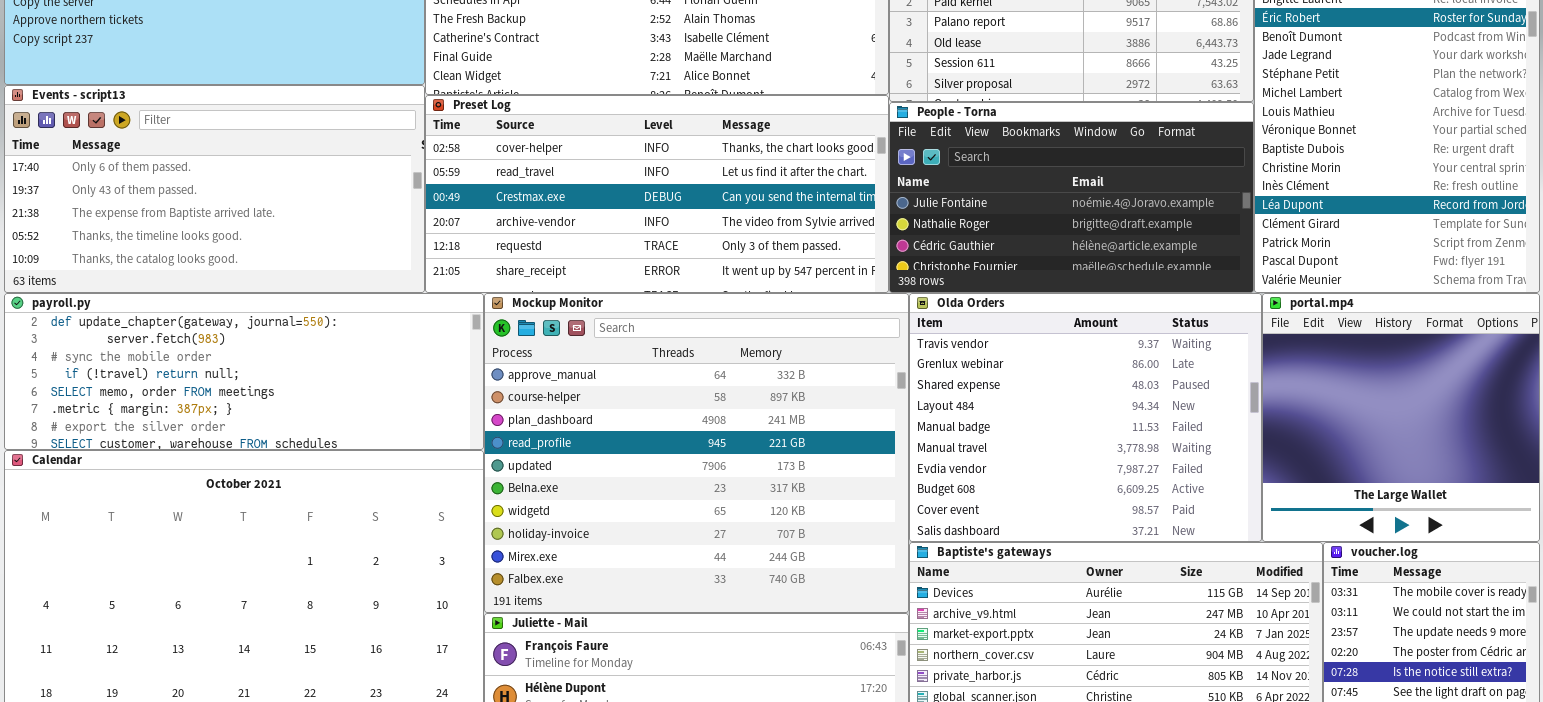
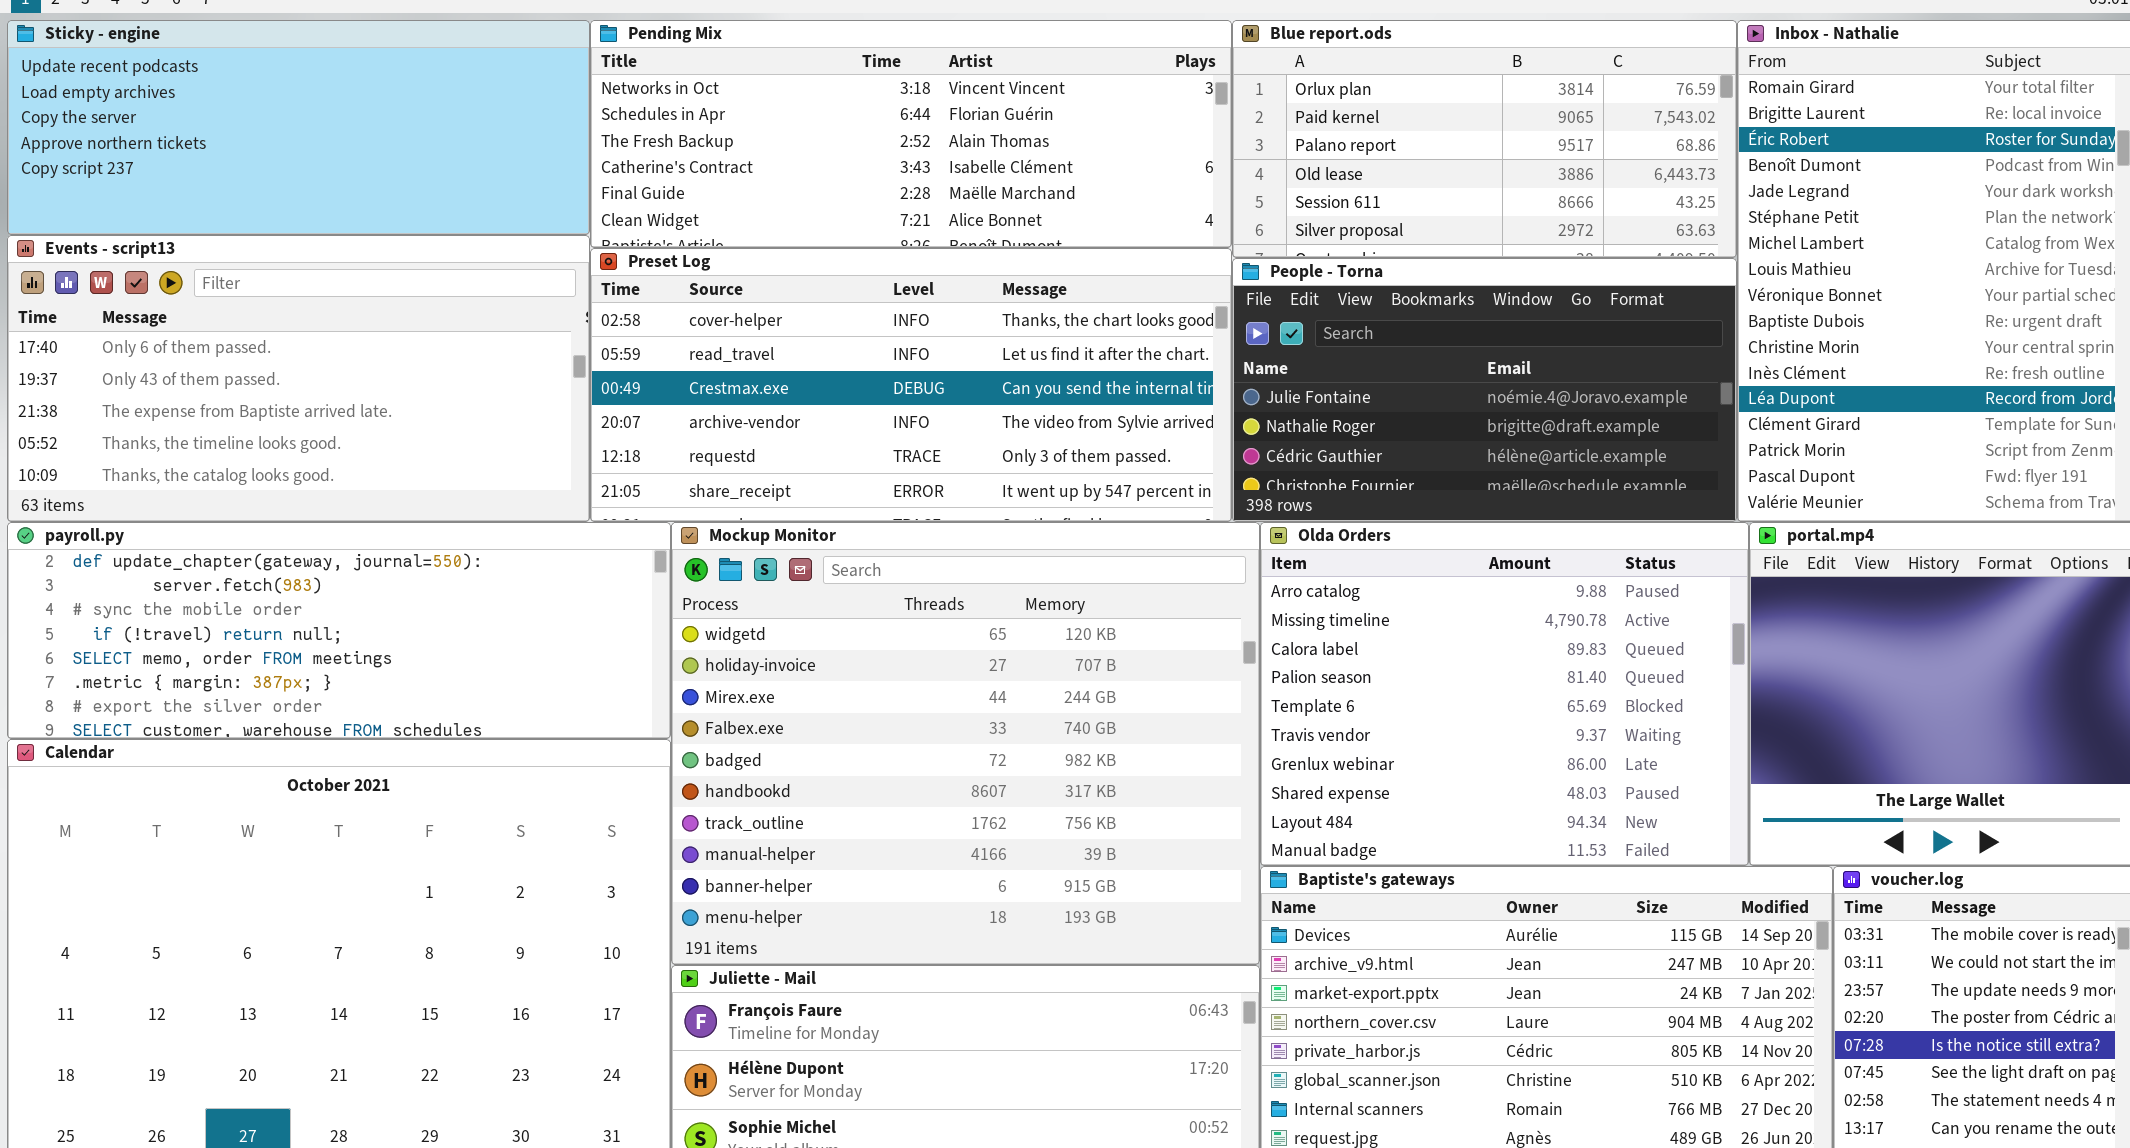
Mockup Monitor: [484,293,909,613] -> [671,522,1260,965], scrolled down 6 rows
Olda Orders: [909,293,1262,542] -> [1260,522,1749,866], scrolled up 5 rows

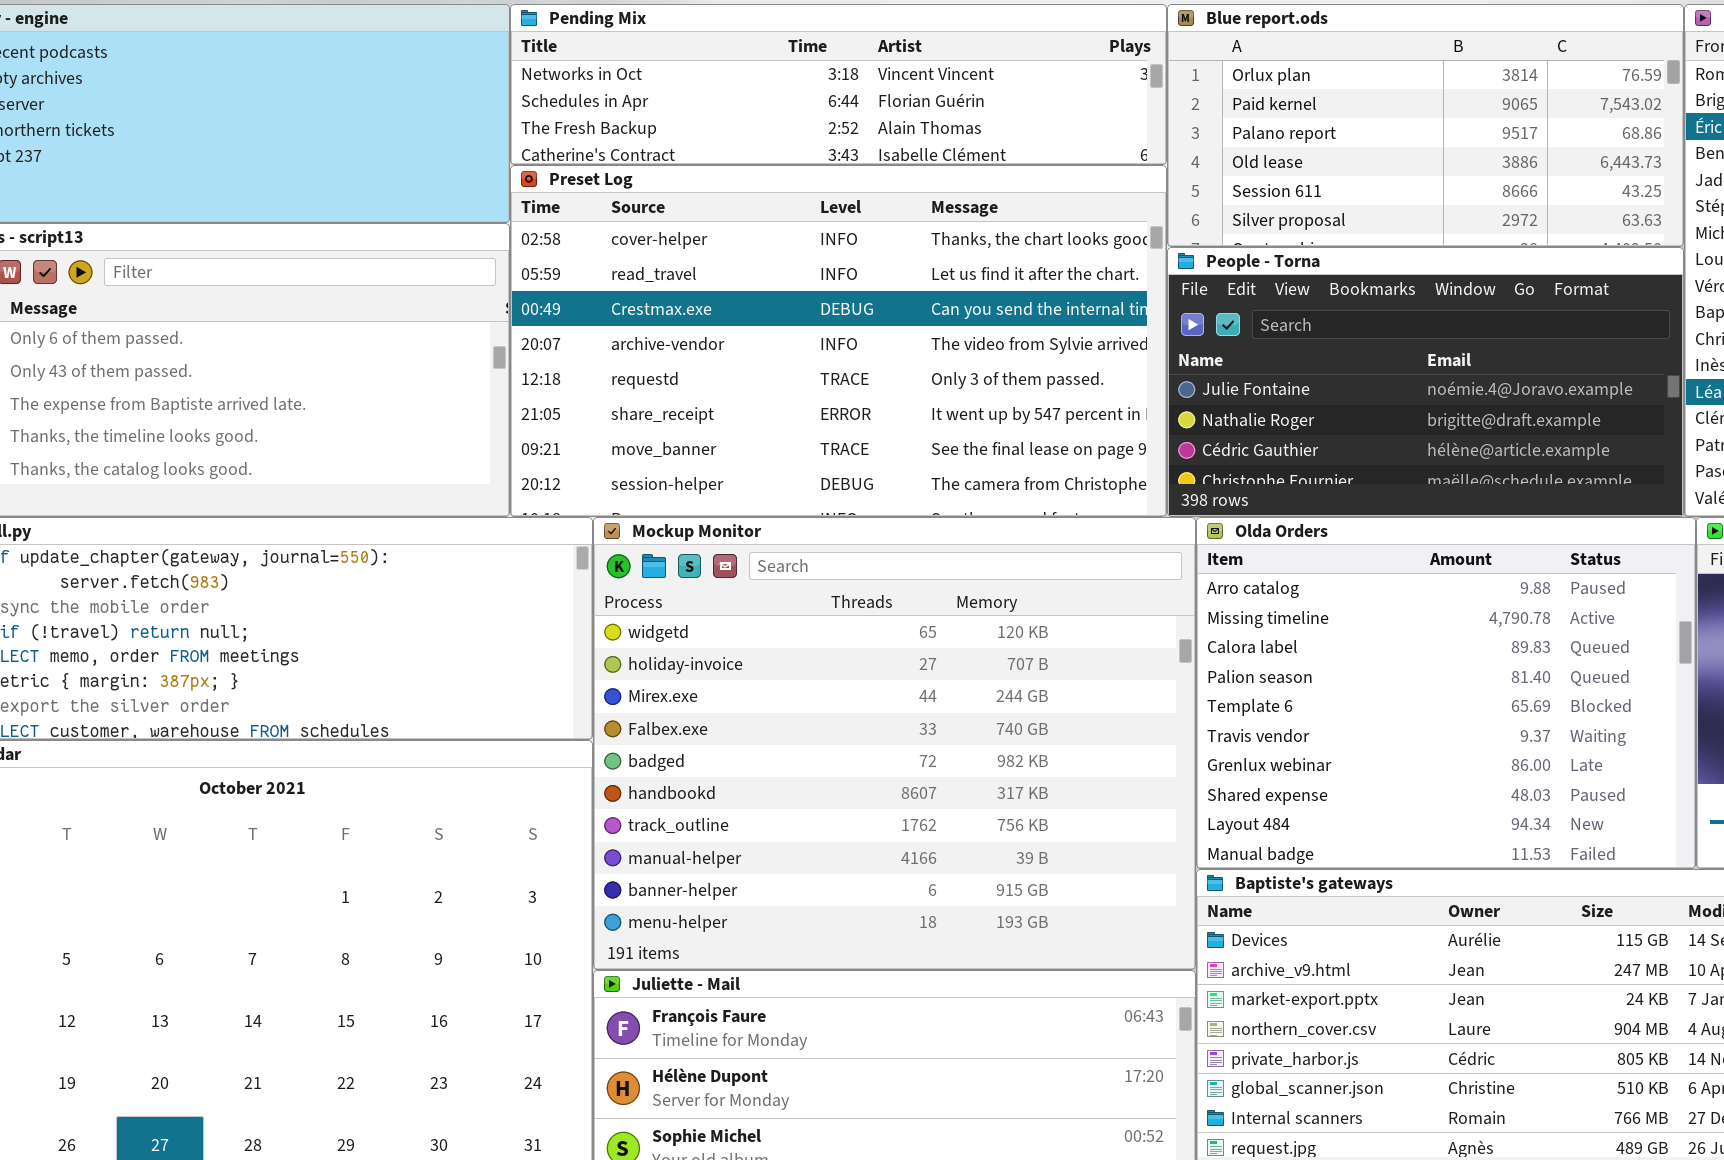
Pending Mix: [590,20,1232,248] -> [510,4,1167,165], resized
Preset Log: [590,248,1232,522] -> [510,165,1167,517], resized

